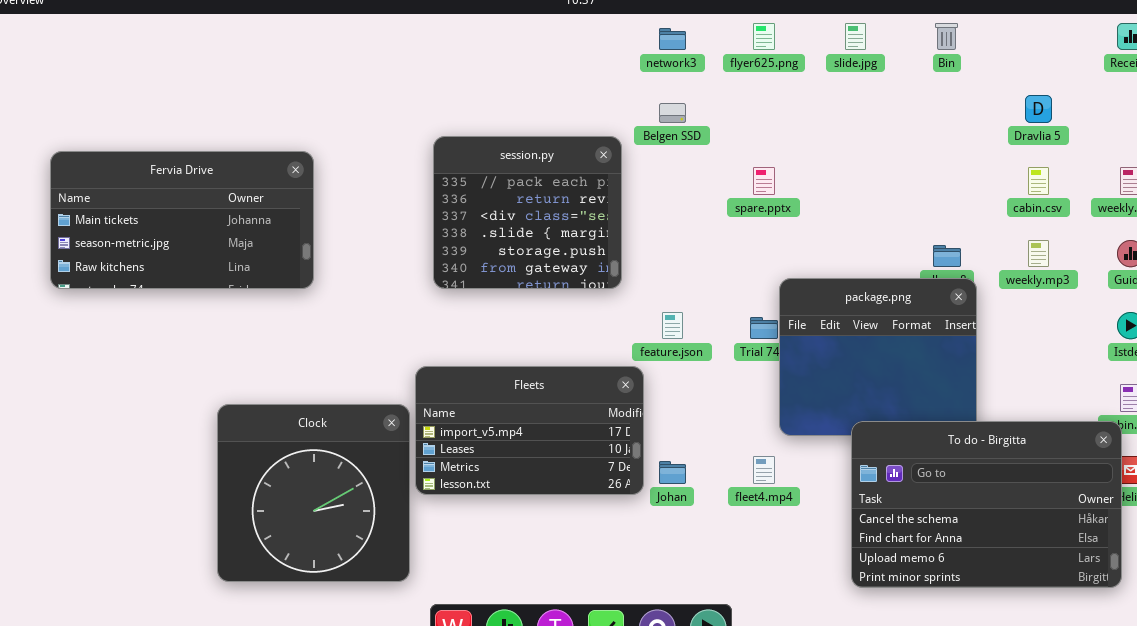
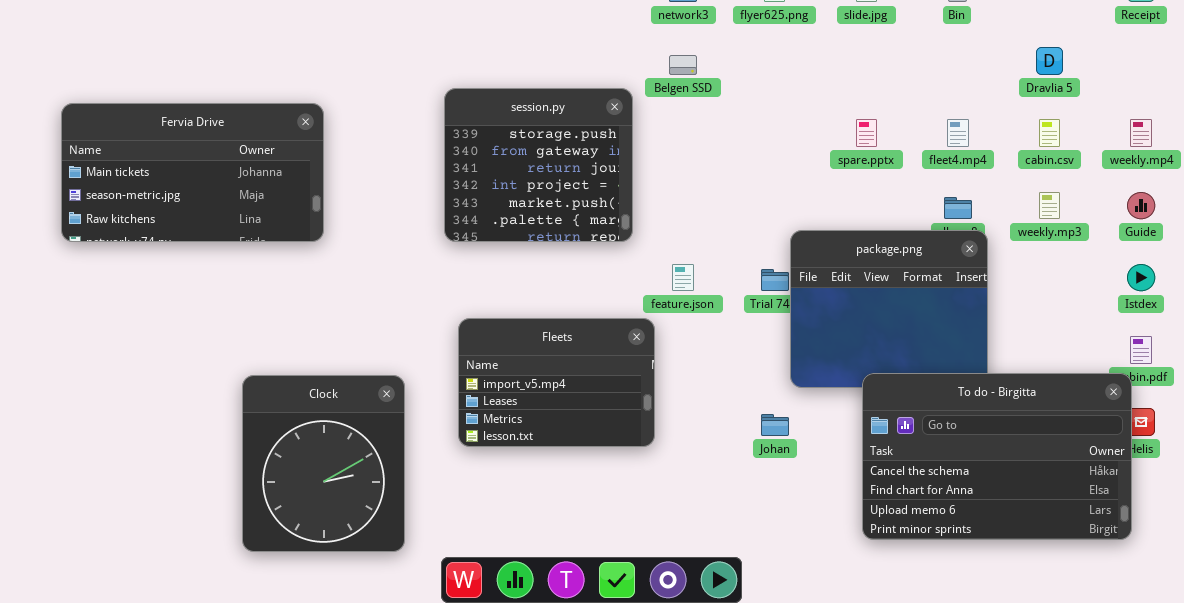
session.py: [433,136,622,289] -> [444,88,633,242], scrolled down 4 rows
spare.pptx: [753,167,775,195] -> [856,119,877,147], moved
Fleets: [415,366,644,495] -> [458,318,655,447], resized
Clock: [217,404,410,582] -> [242,375,405,552], moved, resized
fleet4.mp4: [753,456,775,484] -> [947,119,969,147], moved
Johan: [659,461,686,484] -> [761,414,789,436], moved

